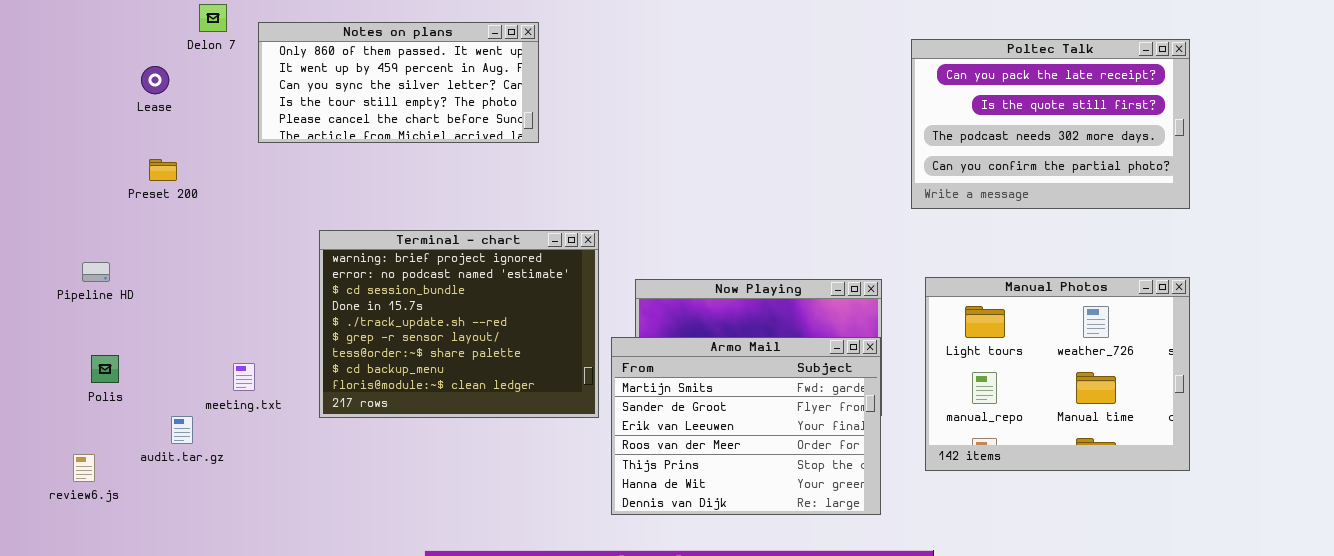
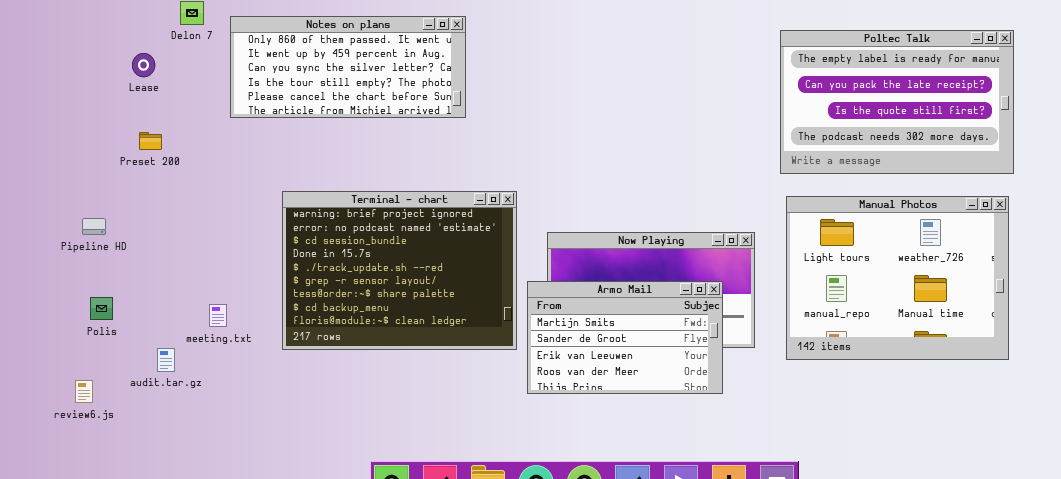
Poltec Talk: [911,39,1190,209] -> [780,30,1014,174], scrolled up 1 row
Manual Photos: [925,277,1190,471] -> [786,196,1009,360], moved
Armo Mail: [611,337,881,515] -> [527,281,723,394], resized

